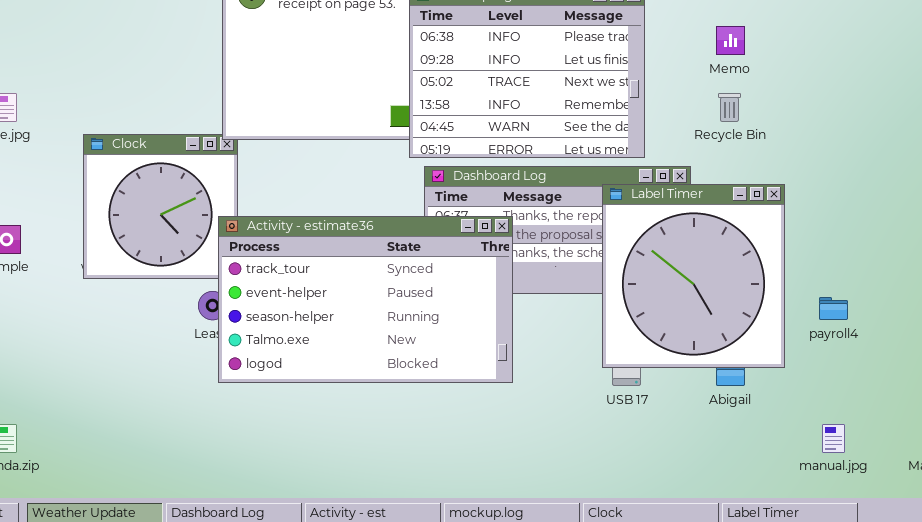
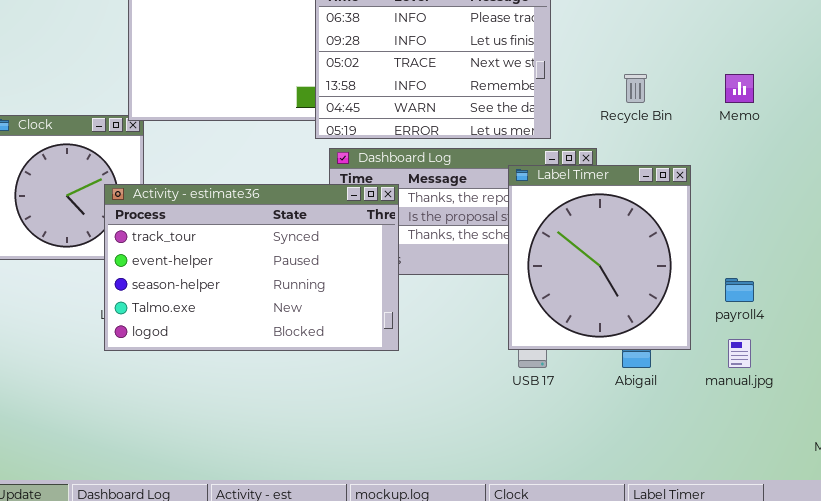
Memo: [716,26,745,55] -> [725,74,754,103], moved
Activity - estimate36: [218,216,513,383] -> [104,184,399,351], moved
manual.jpg: [822,424,845,453] -> [728,339,751,368], moved

